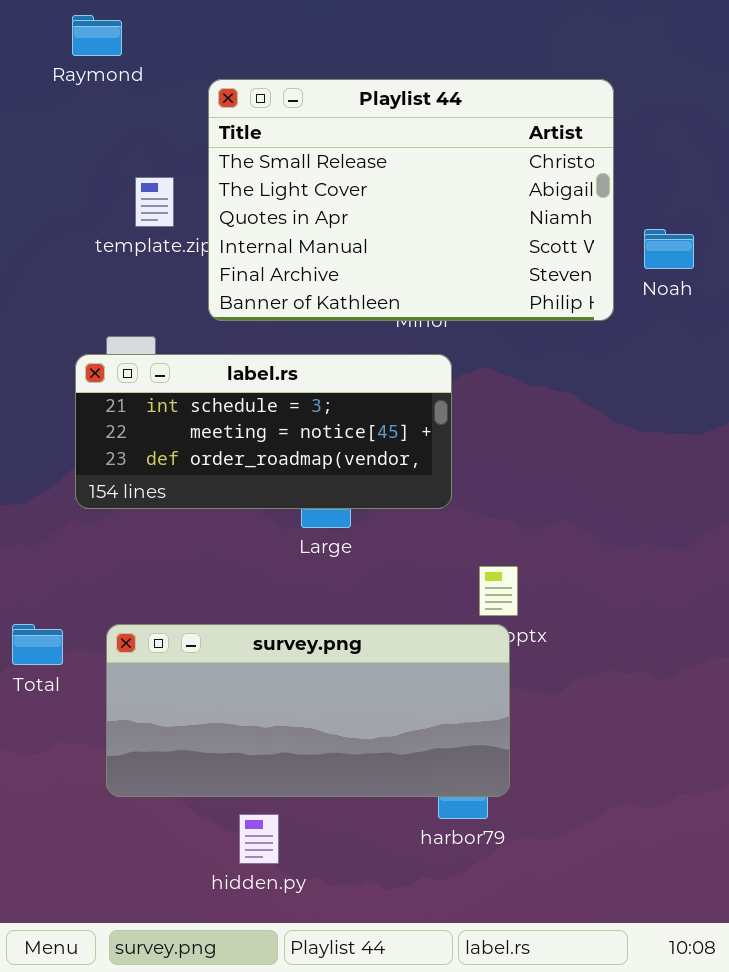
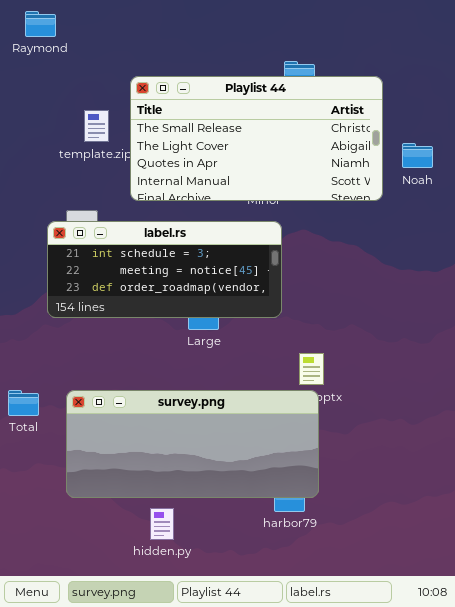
Raymond: [72,15,122,56] -> [25,11,56,37], moved
Playlist 44: [208,79,614,321] -> [130,76,383,201], resized

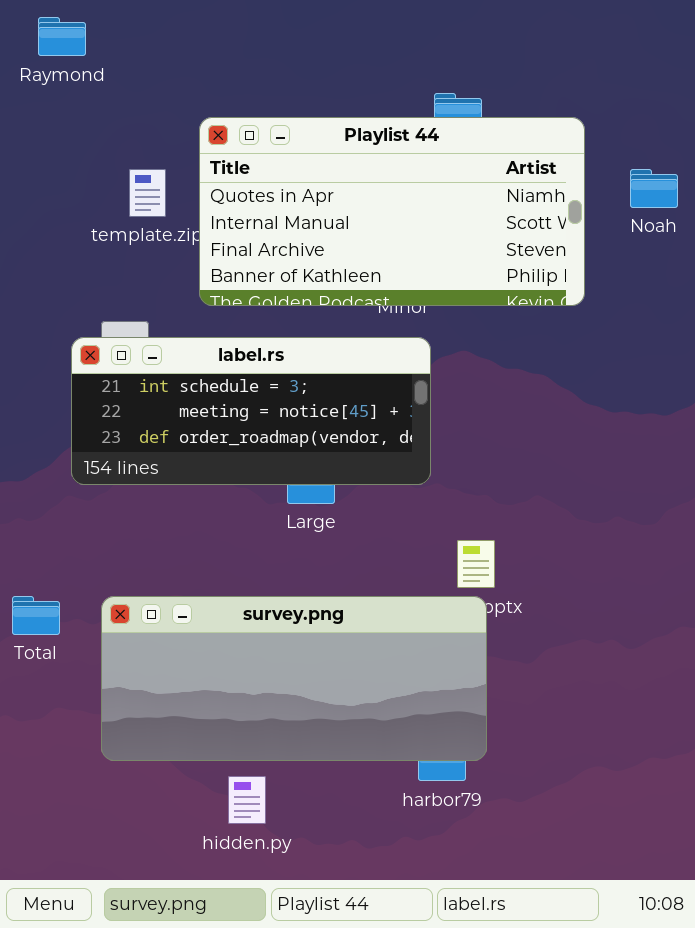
Playlist 44: [130,76,383,201] -> [199,117,585,306], scrolled down 2 rows
Noah: [402,143,433,168] -> [630,169,678,208], moved

